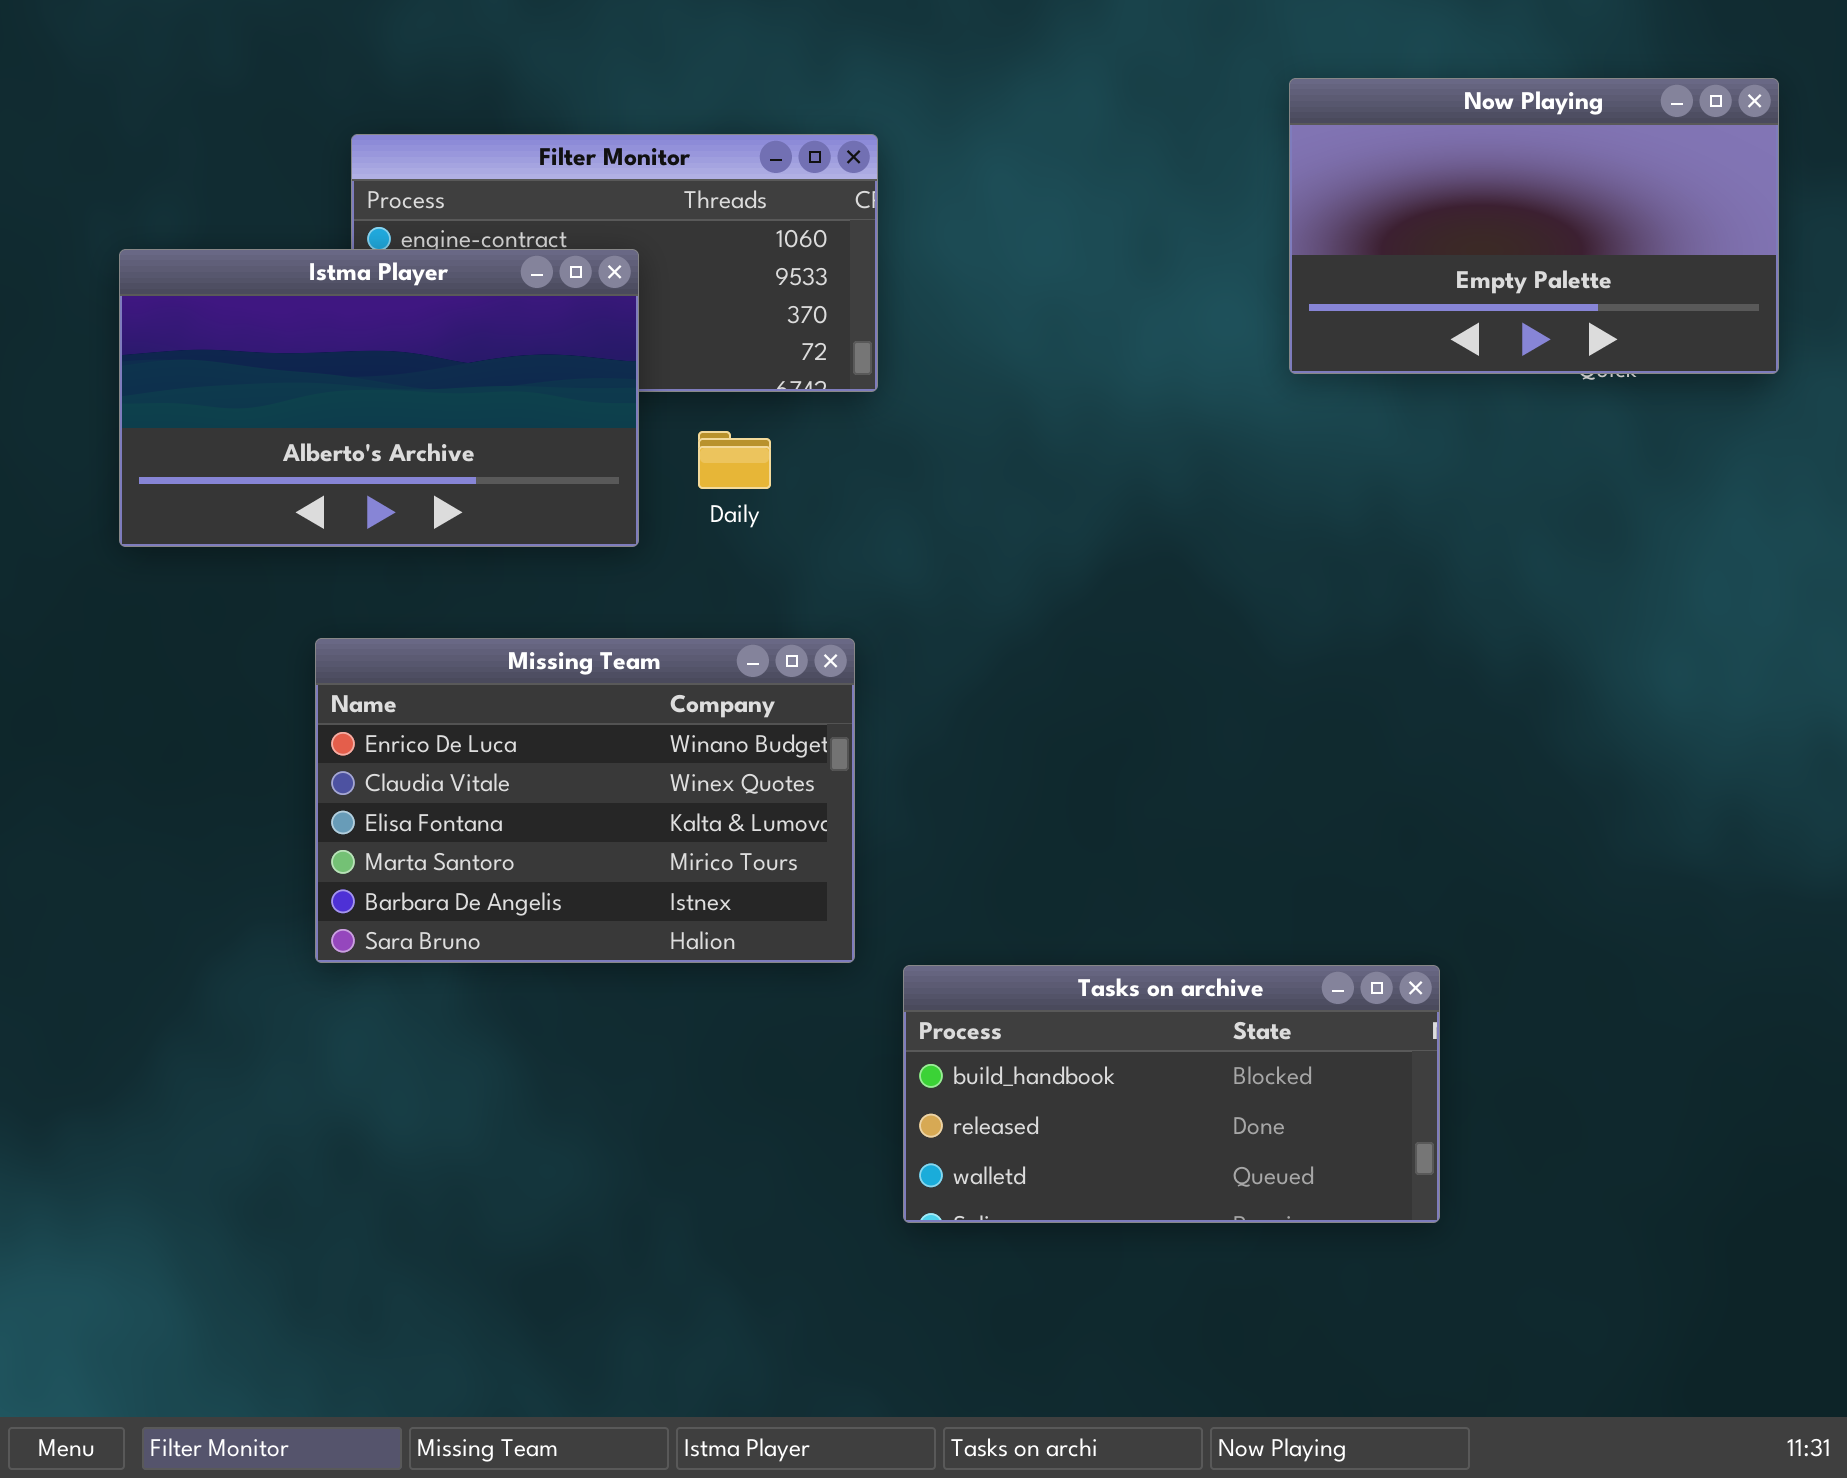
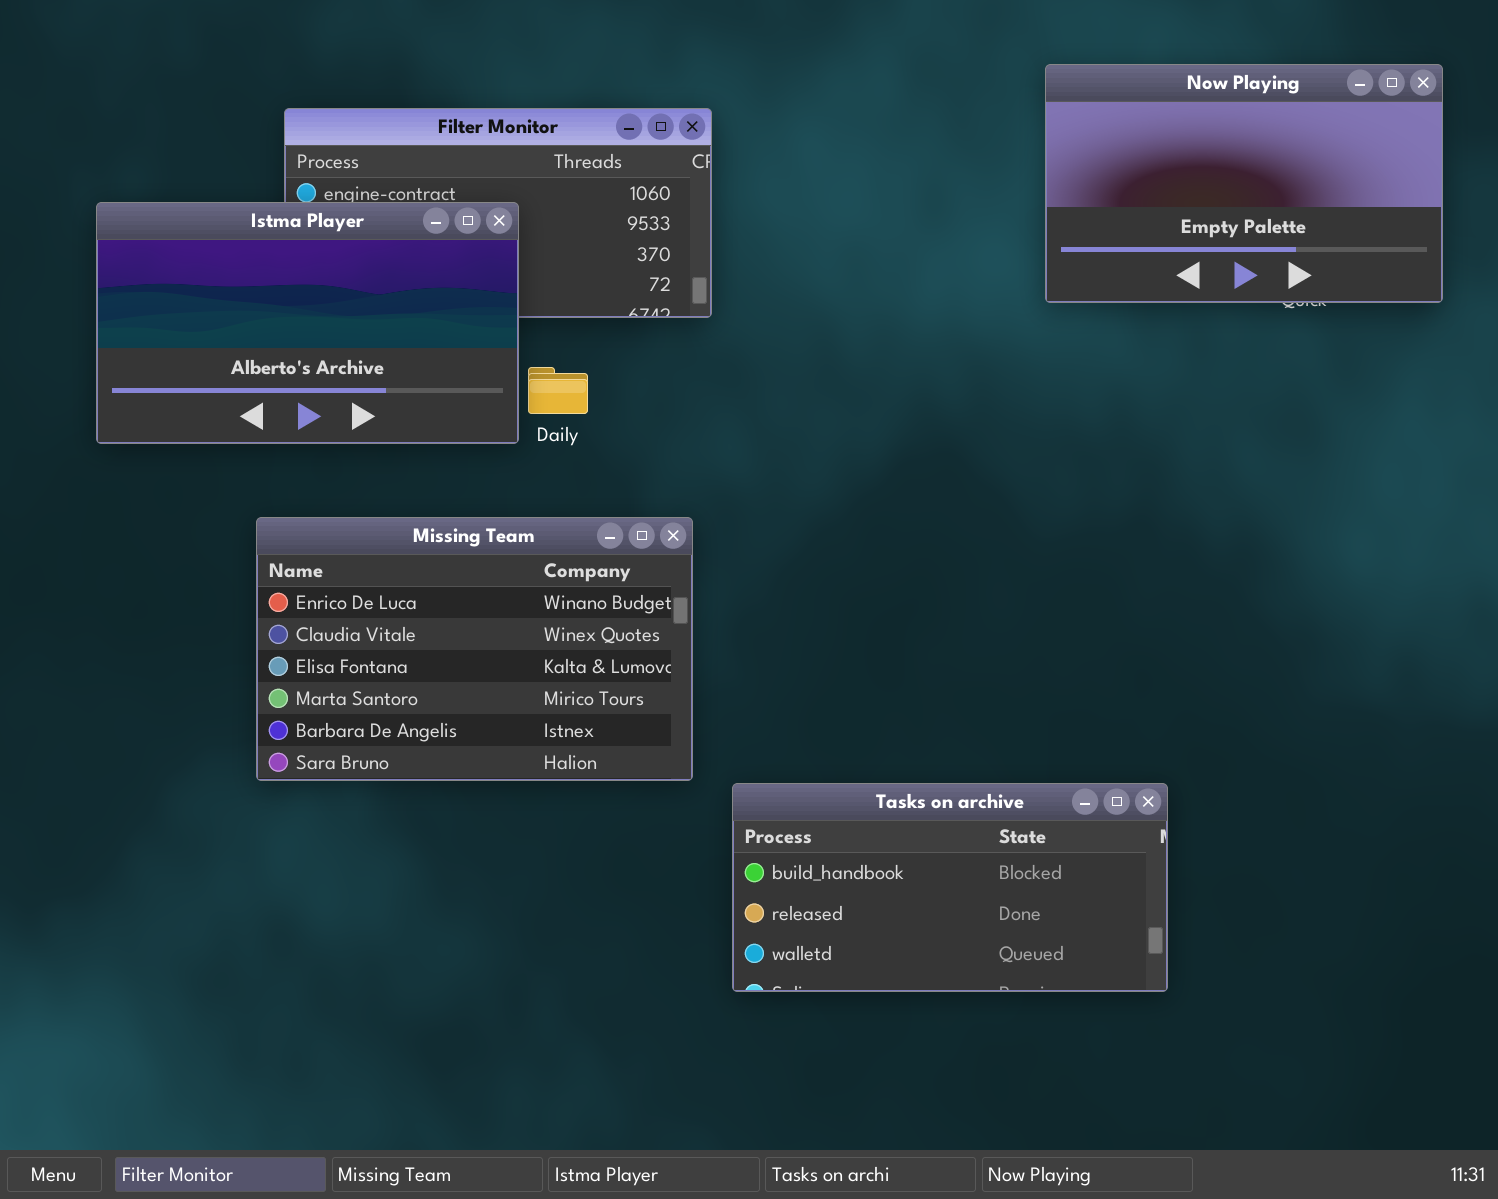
Daily: [698,431,771,489] -> [528,367,588,414], moved

